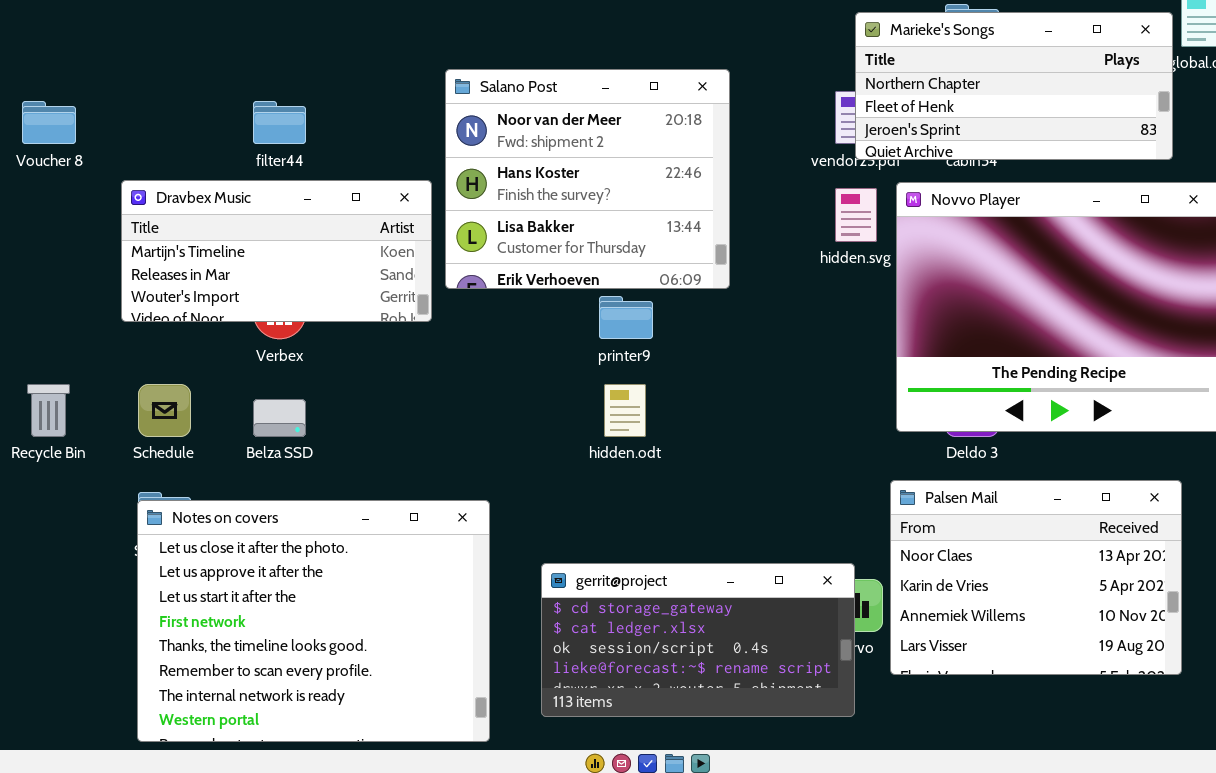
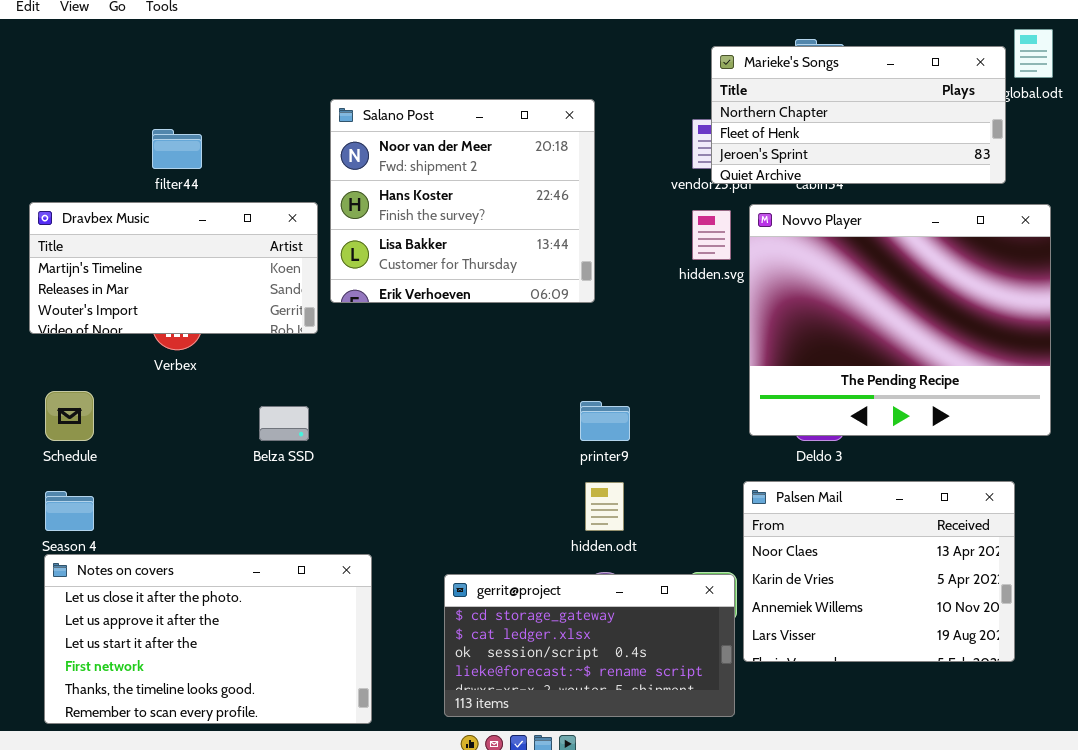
printer9: [599,296,653,339] -> [580,401,630,441], moved
hidden.odt: [604,384,646,437] -> [585,482,624,531], moved
Belza SSD: [253,399,306,437] -> [259,406,309,441], moved
Notes on covers: [137,500,490,742] -> [44,554,372,724], resized
gerrit@project: [541,563,855,717] -> [444,574,735,717], moved

